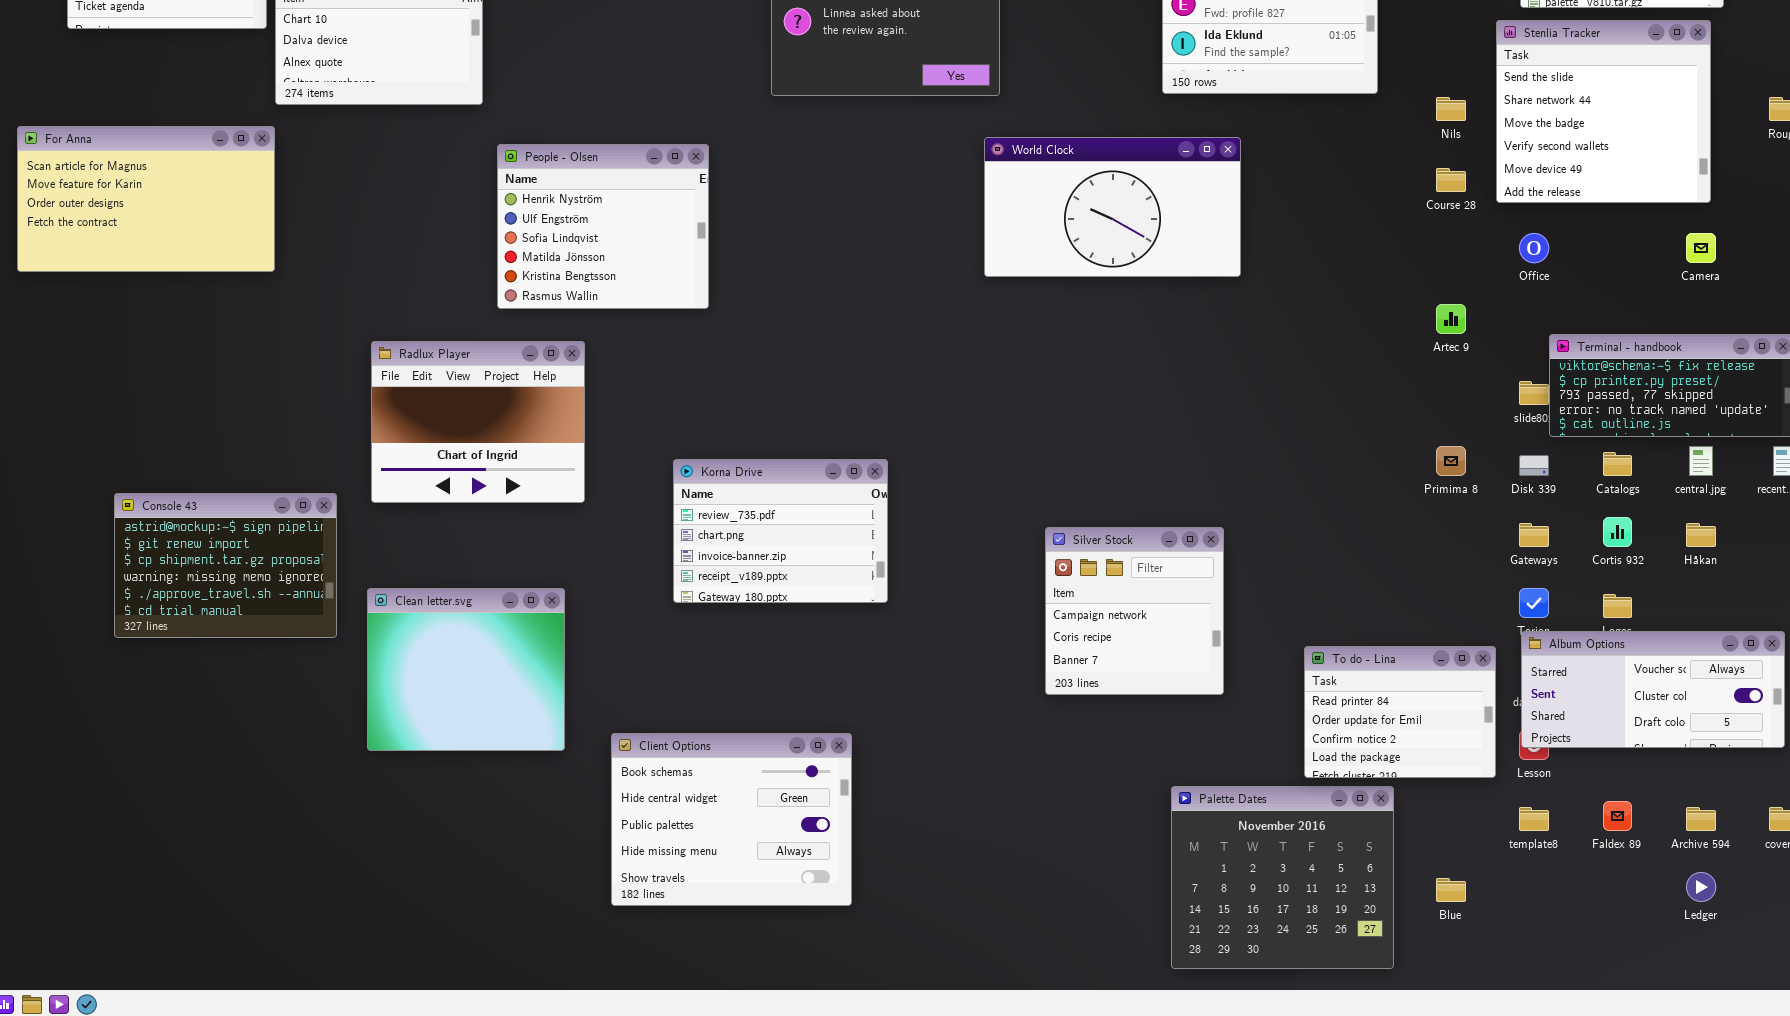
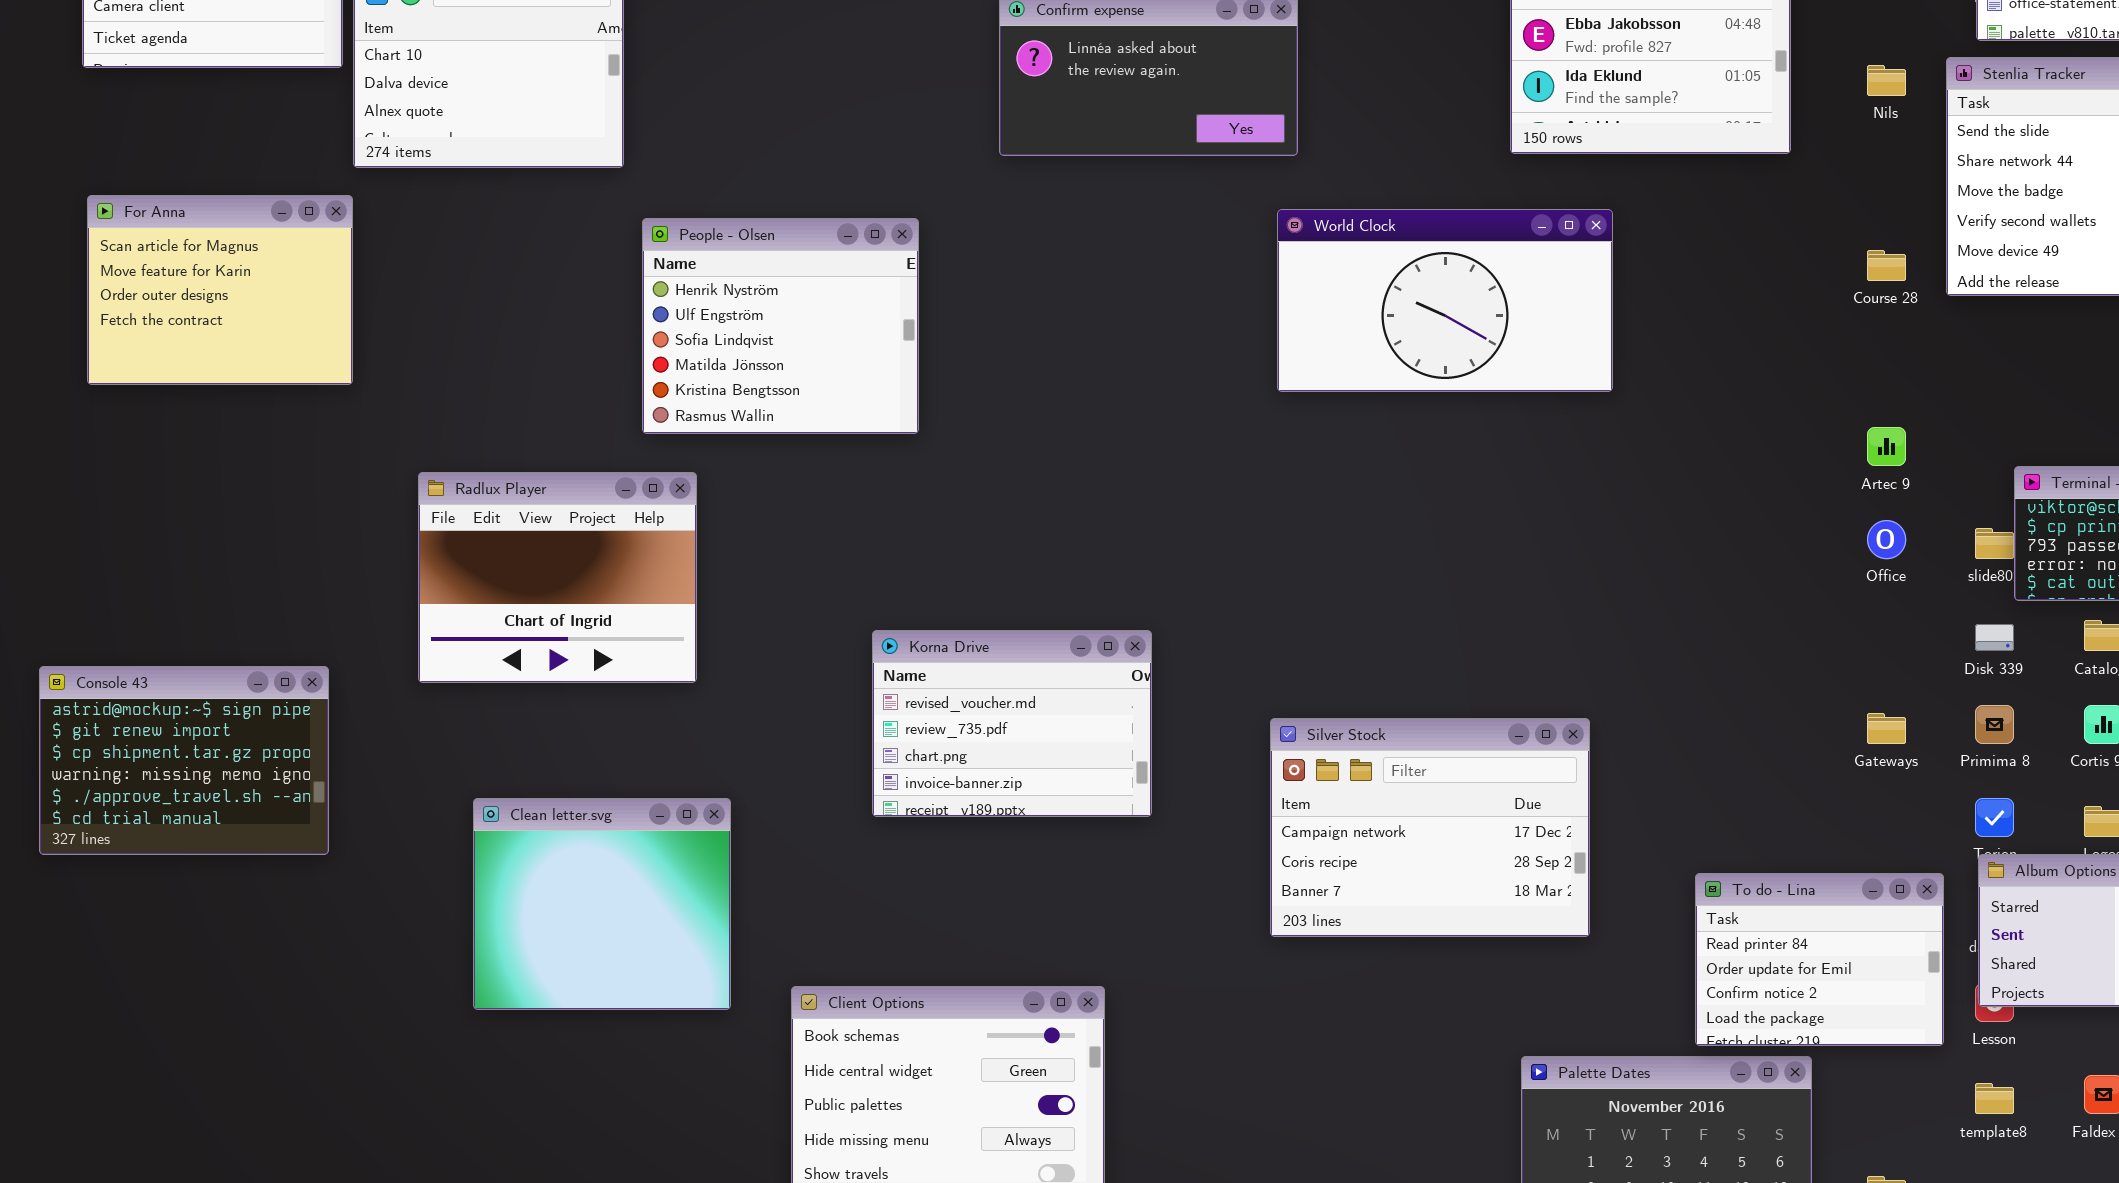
Nils: [1436,97,1466,121] -> [1867,65,1906,96], moved
For Anna: [17,126,275,272] -> [87,195,353,385], resized
Office: [1519,233,1549,263] -> [1867,520,1906,559], moved
Radlux Player: [371,341,585,503] -> [418,472,697,683], moved
Primima 8: [1436,446,1466,476] -> [1975,705,2014,744], moved
Korna Drive: [673,459,888,603] -> [872,630,1152,817], scrolled up 1 row
Console 43: [114,493,337,638] -> [39,666,329,855], moved
Gateways: [1519,523,1549,547] -> [1867,713,1906,744], moved
Silver Stock: [1045,527,1224,695] -> [1270,718,1590,937], resized

